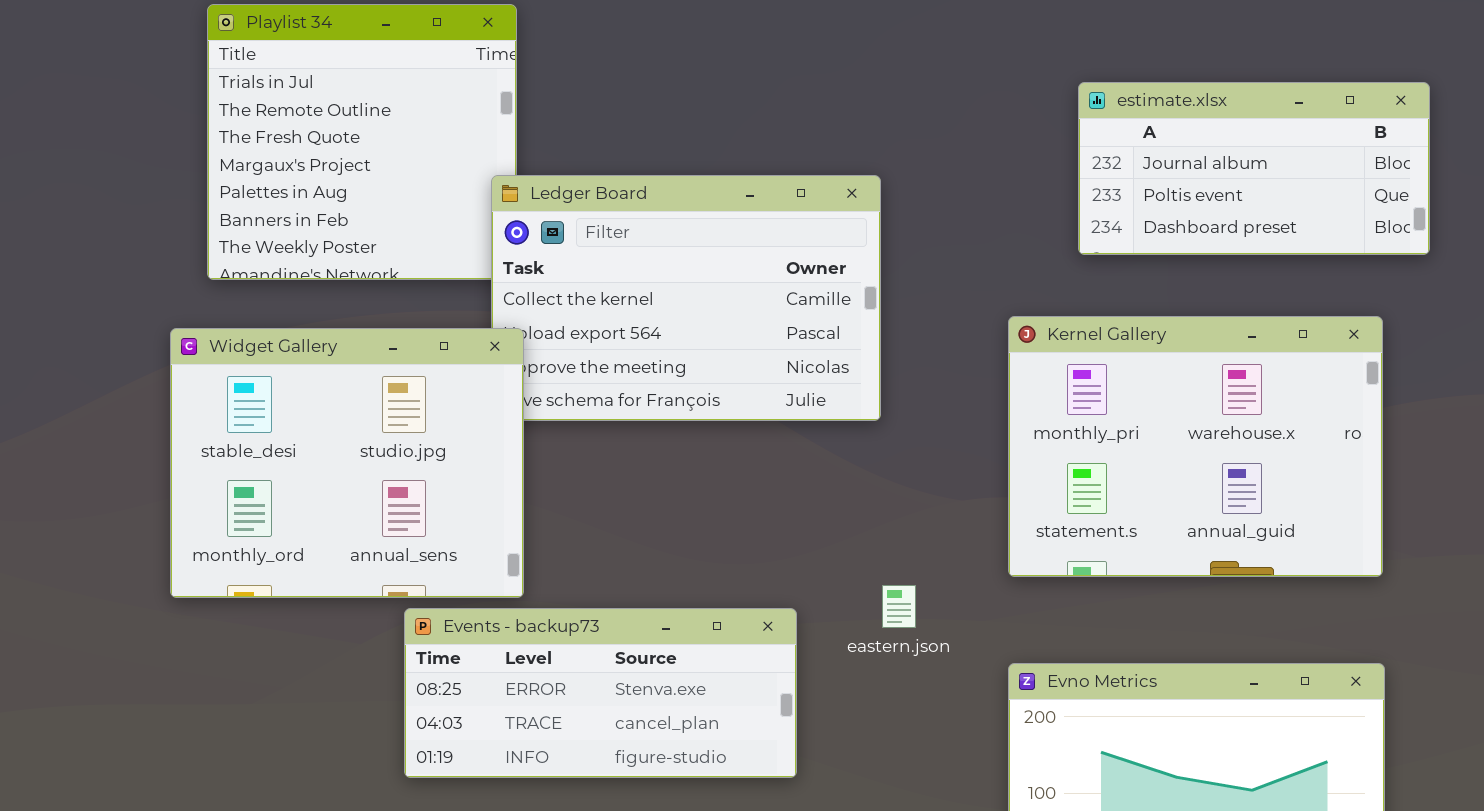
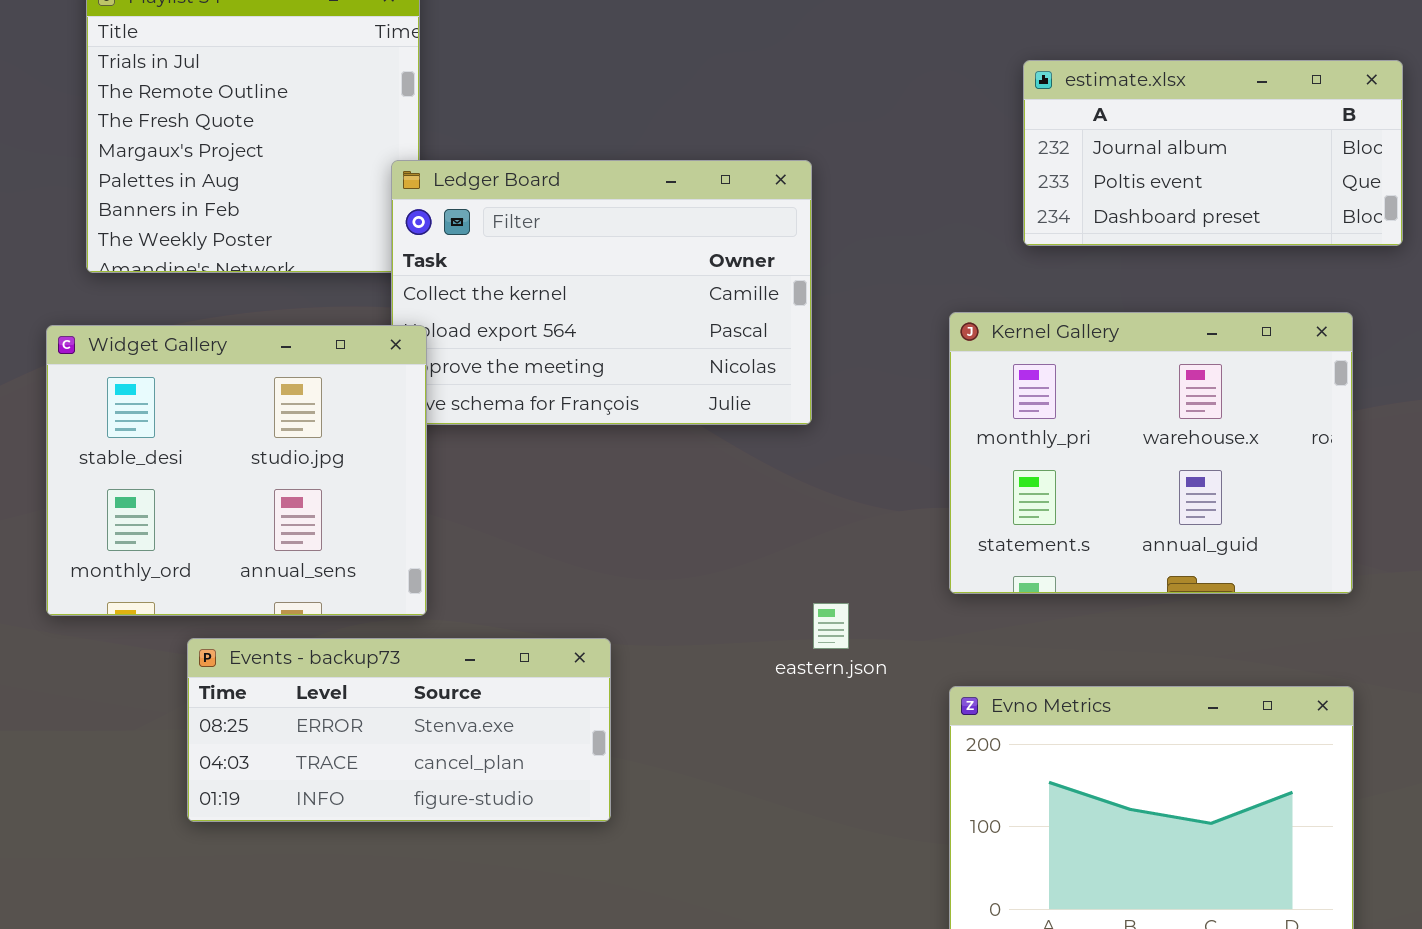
Events - backup73: [404,608,797,778] -> [187,638,611,822], moved

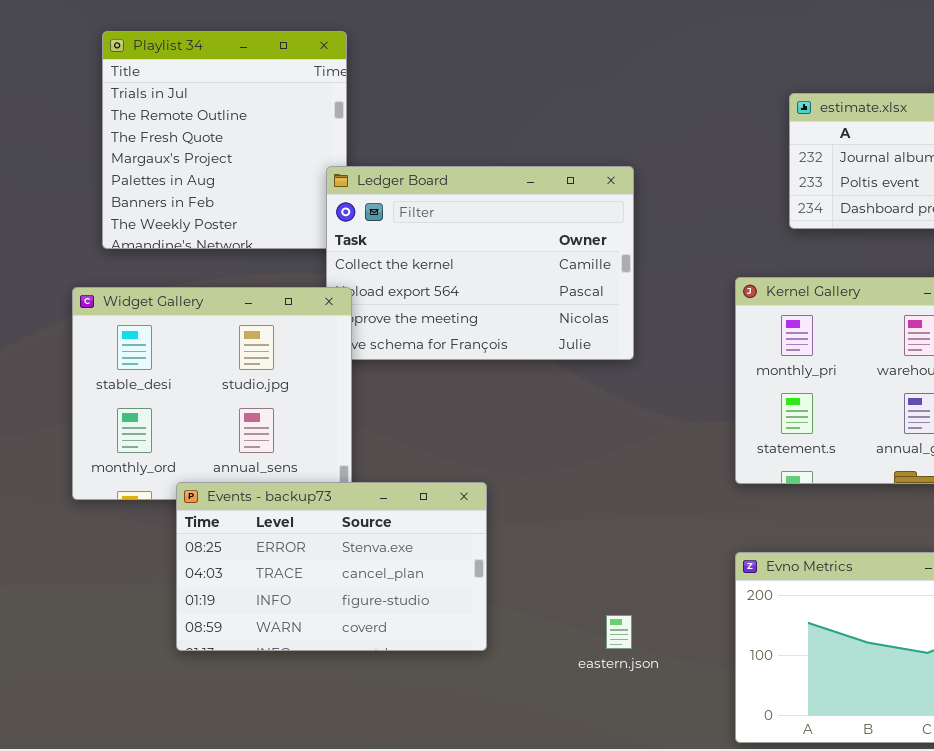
eastern.json: [813,603,849,649] -> [606,615,632,649], moved
Events - backup73: [187,638,611,822] -> [176,482,487,651], resized

